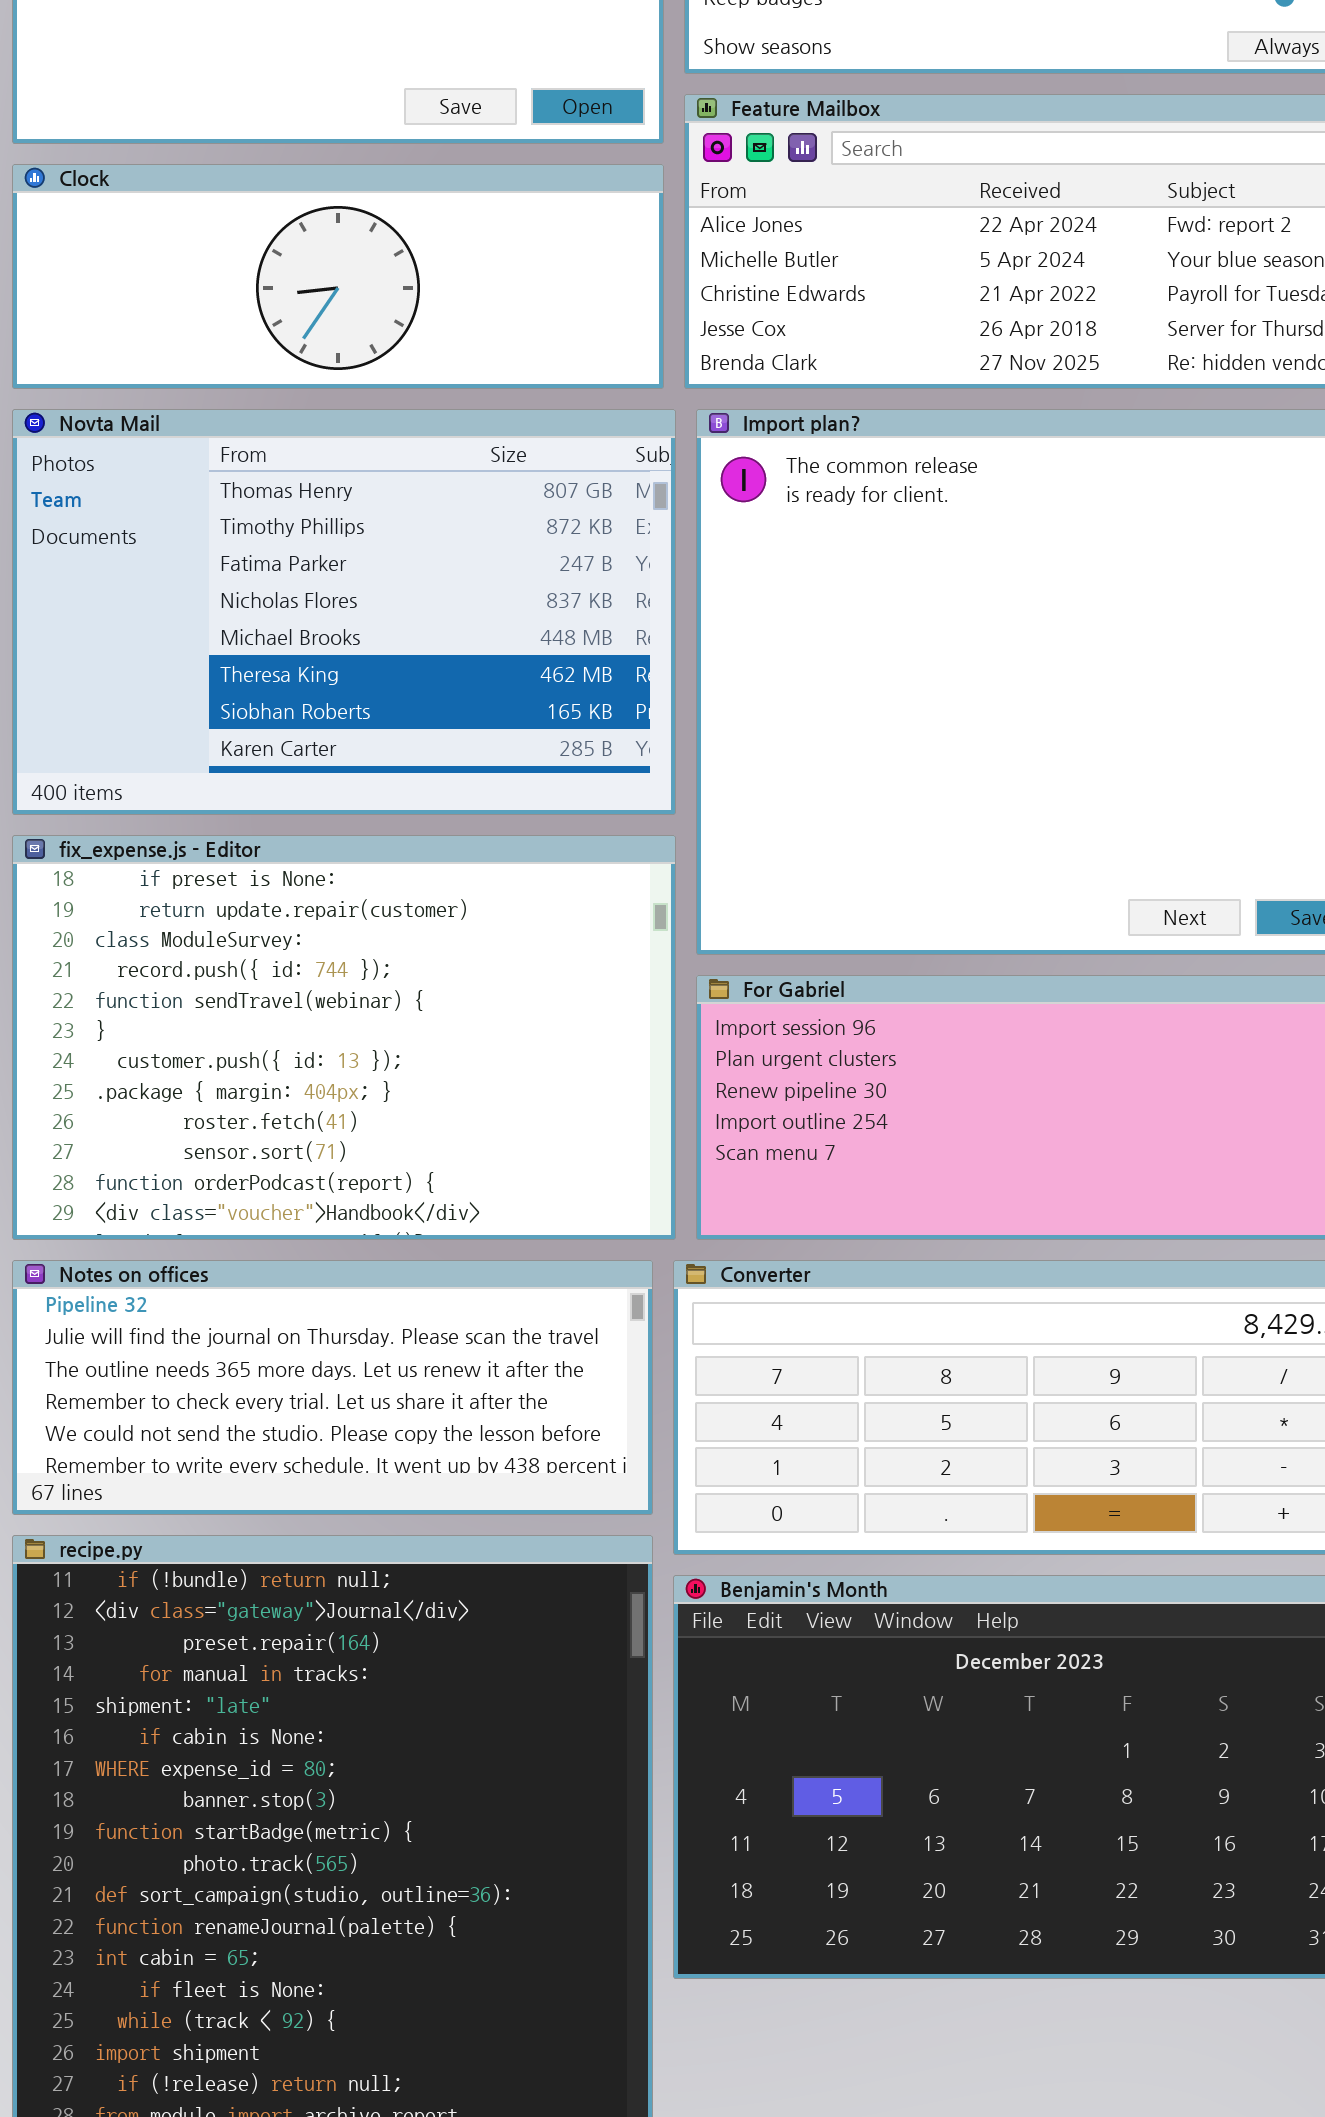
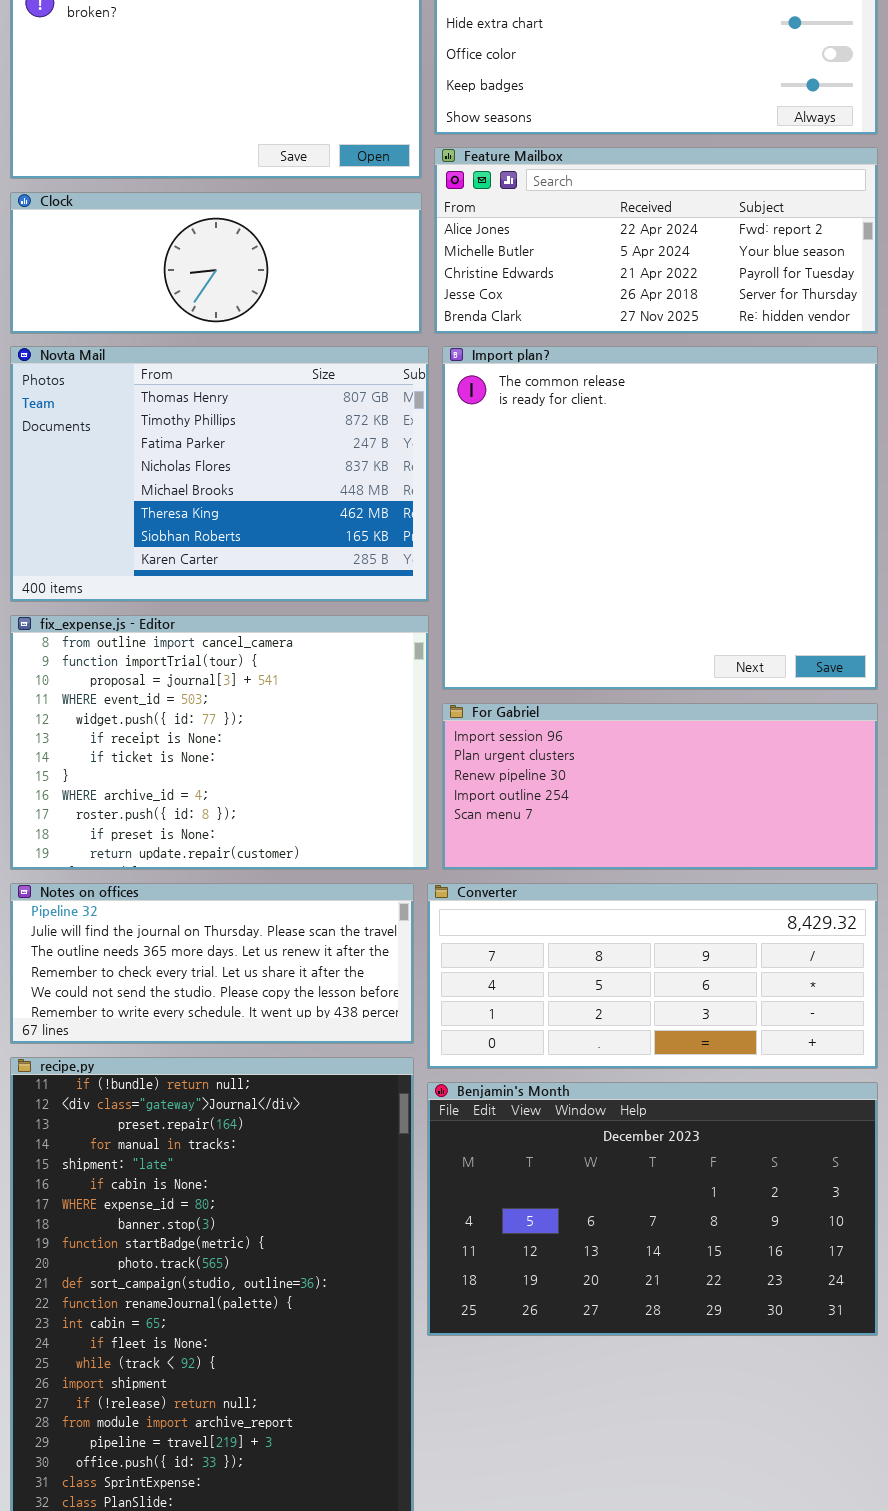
fix_expense.js - Editor: [12,835,676,1240] -> [10,615,429,870], scrolled up 10 rows

